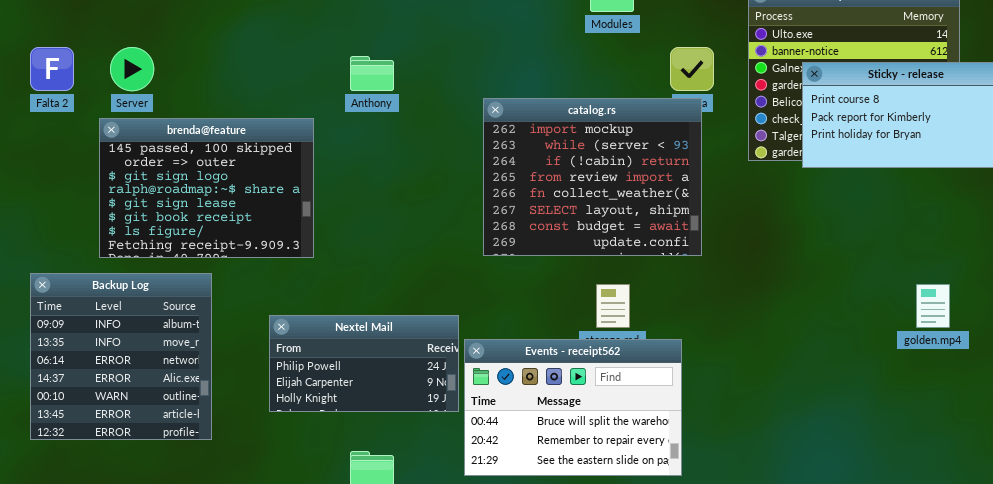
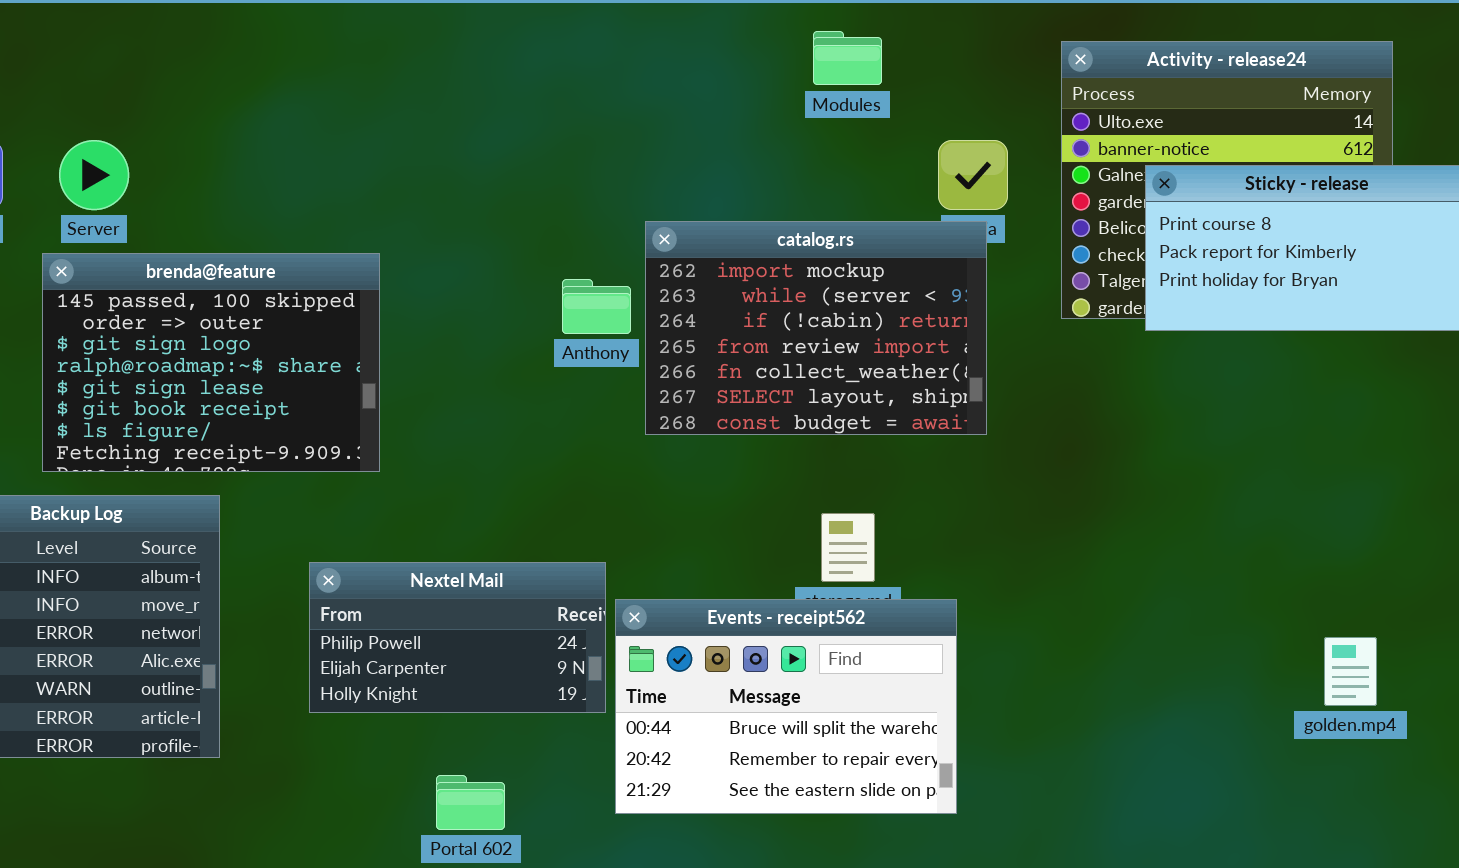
Anthony: [350,56,394,91] -> [562,279,631,334], moved
catalog.rs: [483,98,702,256] -> [645,221,987,435], resized
golden.mp4: [916,284,950,328] -> [1324,637,1377,706], moved

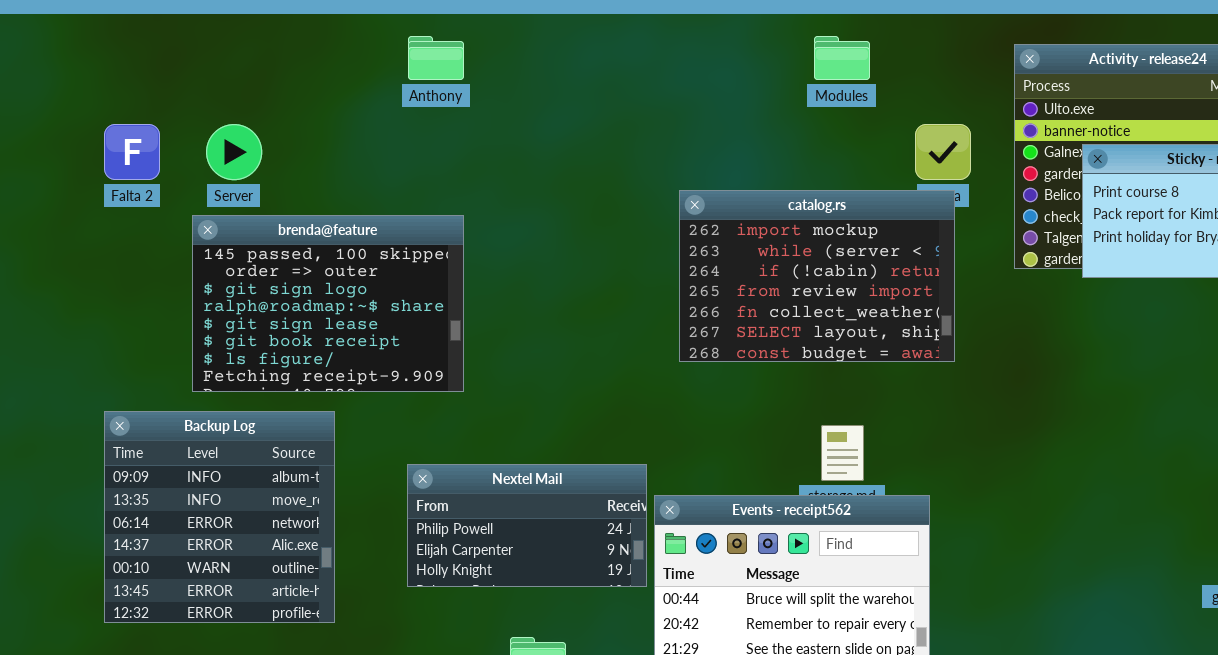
Anthony: [562,279,631,334] -> [408,36,464,80], moved

